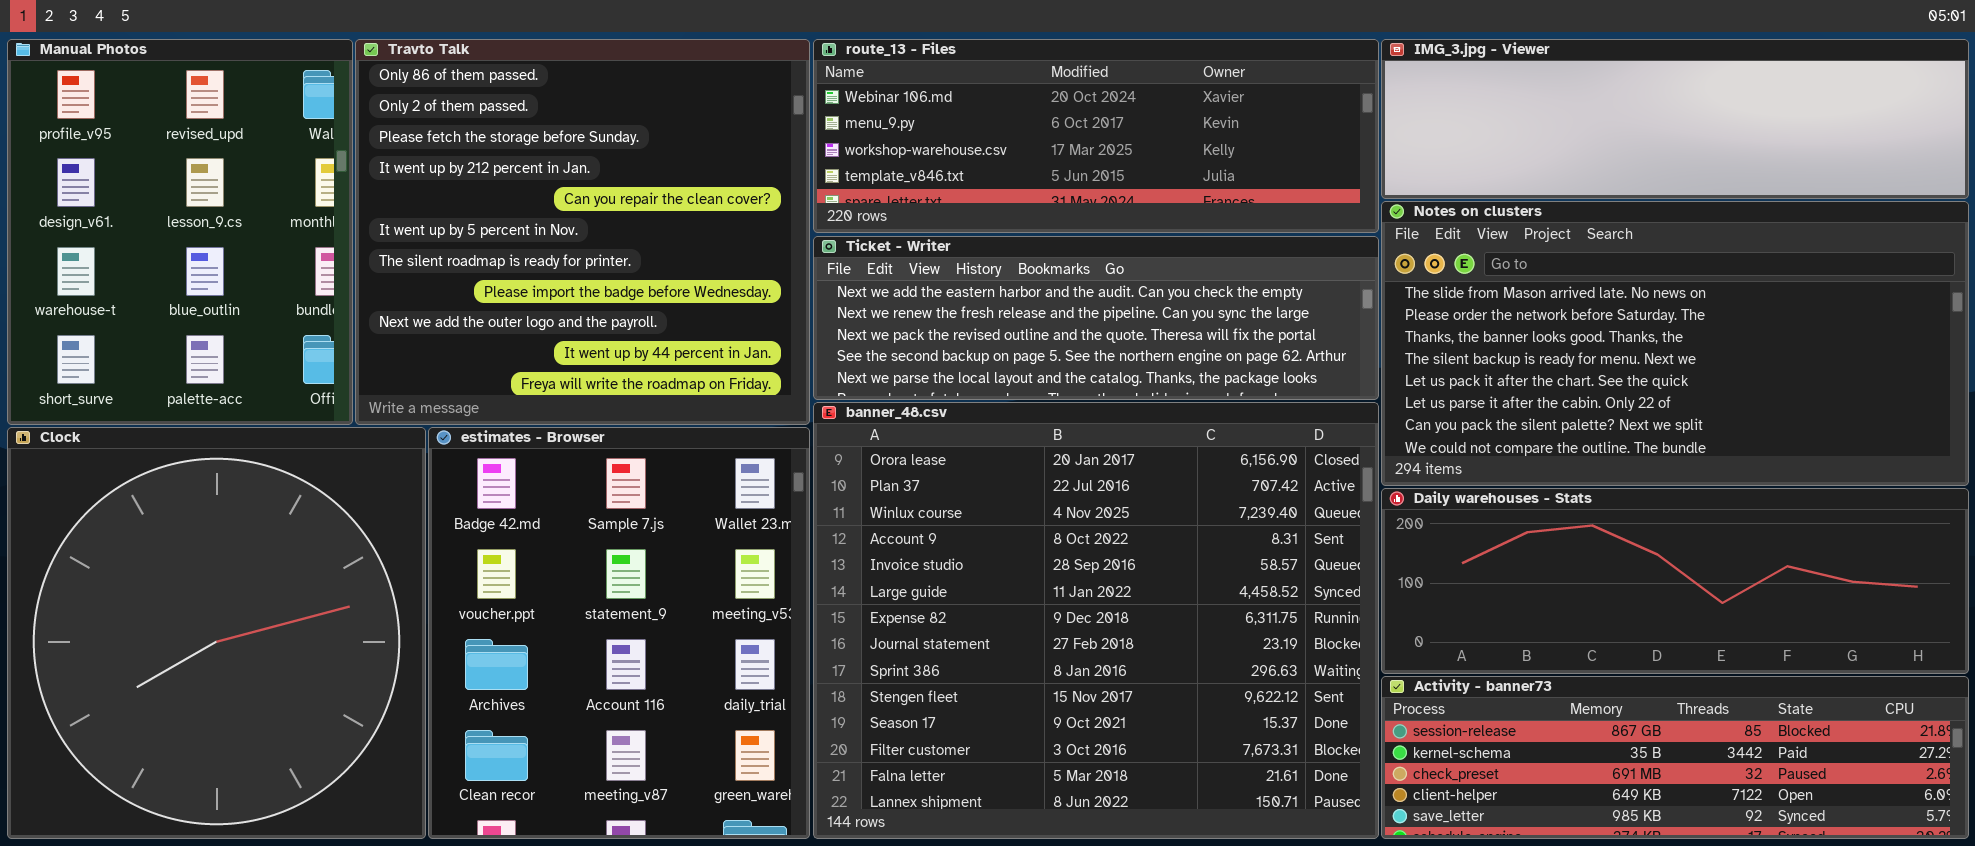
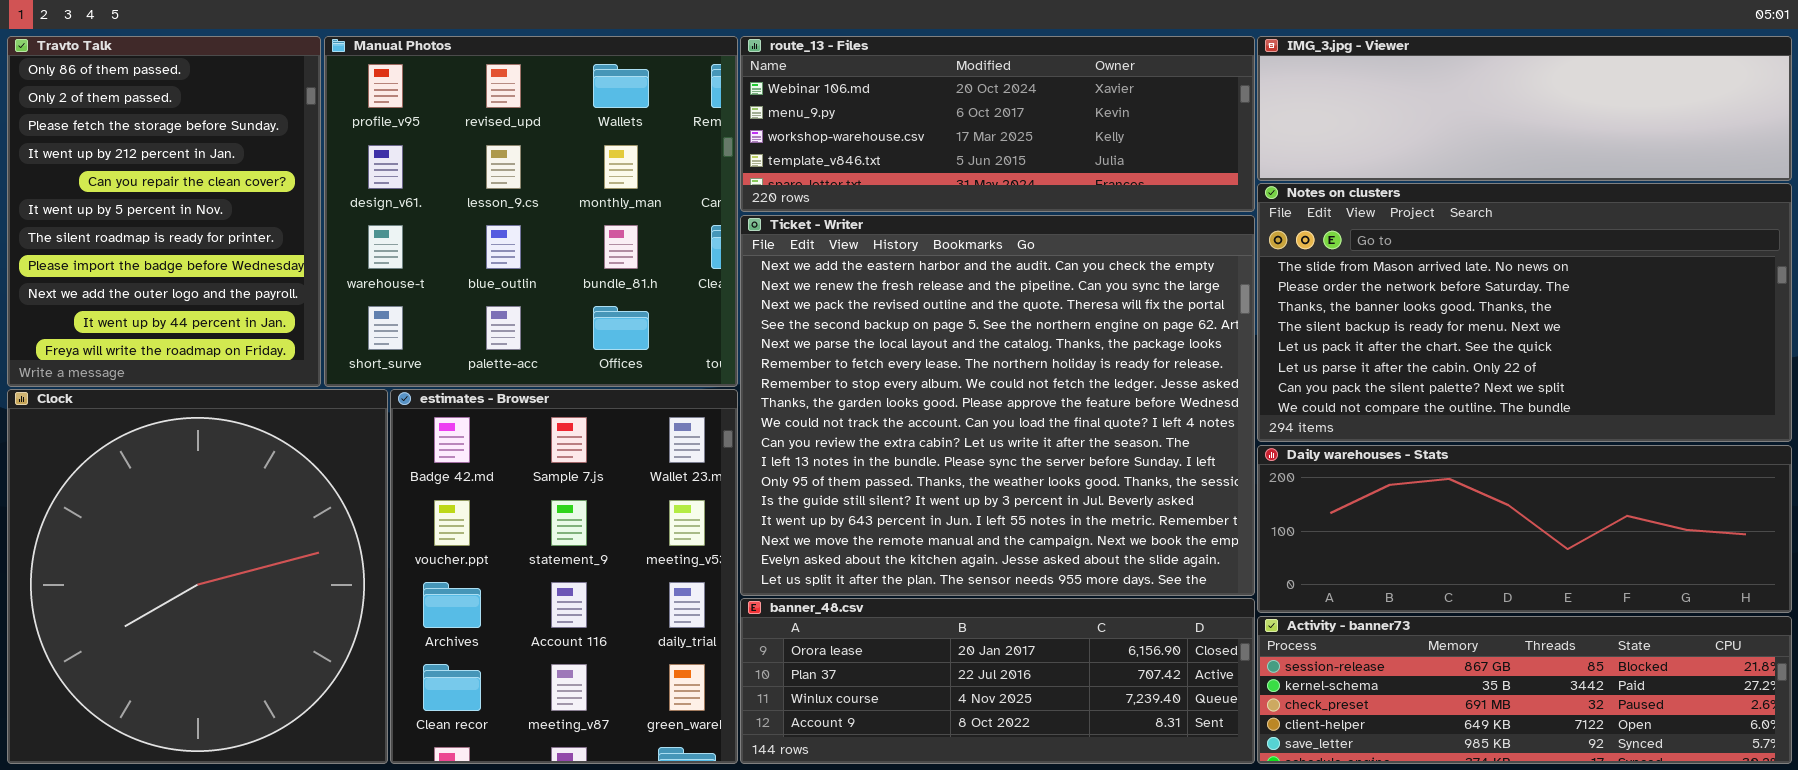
Manual Photos: [7,39,353,425] -> [324,36,738,387], moved, resized
Travto Talk: [355,39,810,425] -> [7,36,321,387], moved, resized
Ticket - Writer: [813,236,1379,400] -> [740,215,1255,596], resized
banner_48.csv: [813,402,1379,839] -> [740,598,1255,764], resized

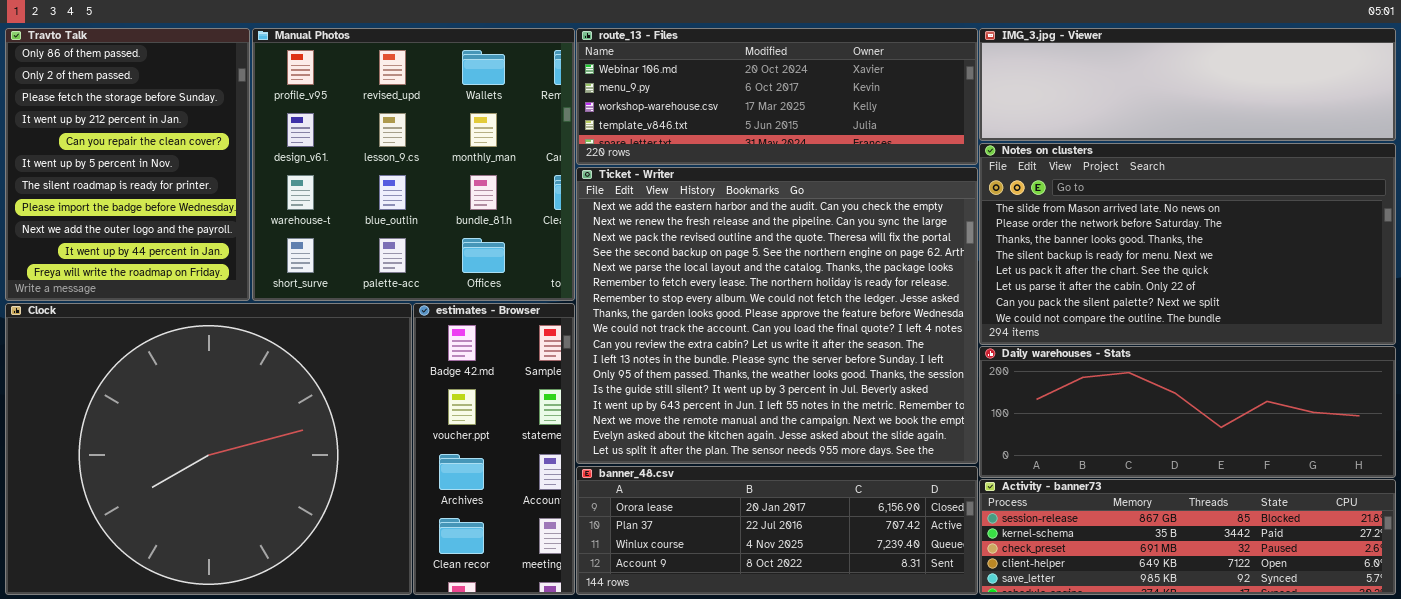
Clock: [7,389,388,764] -> [5,303,412,595], resized
estimates - Browser: [390,389,738,764] -> [413,303,575,595], resized

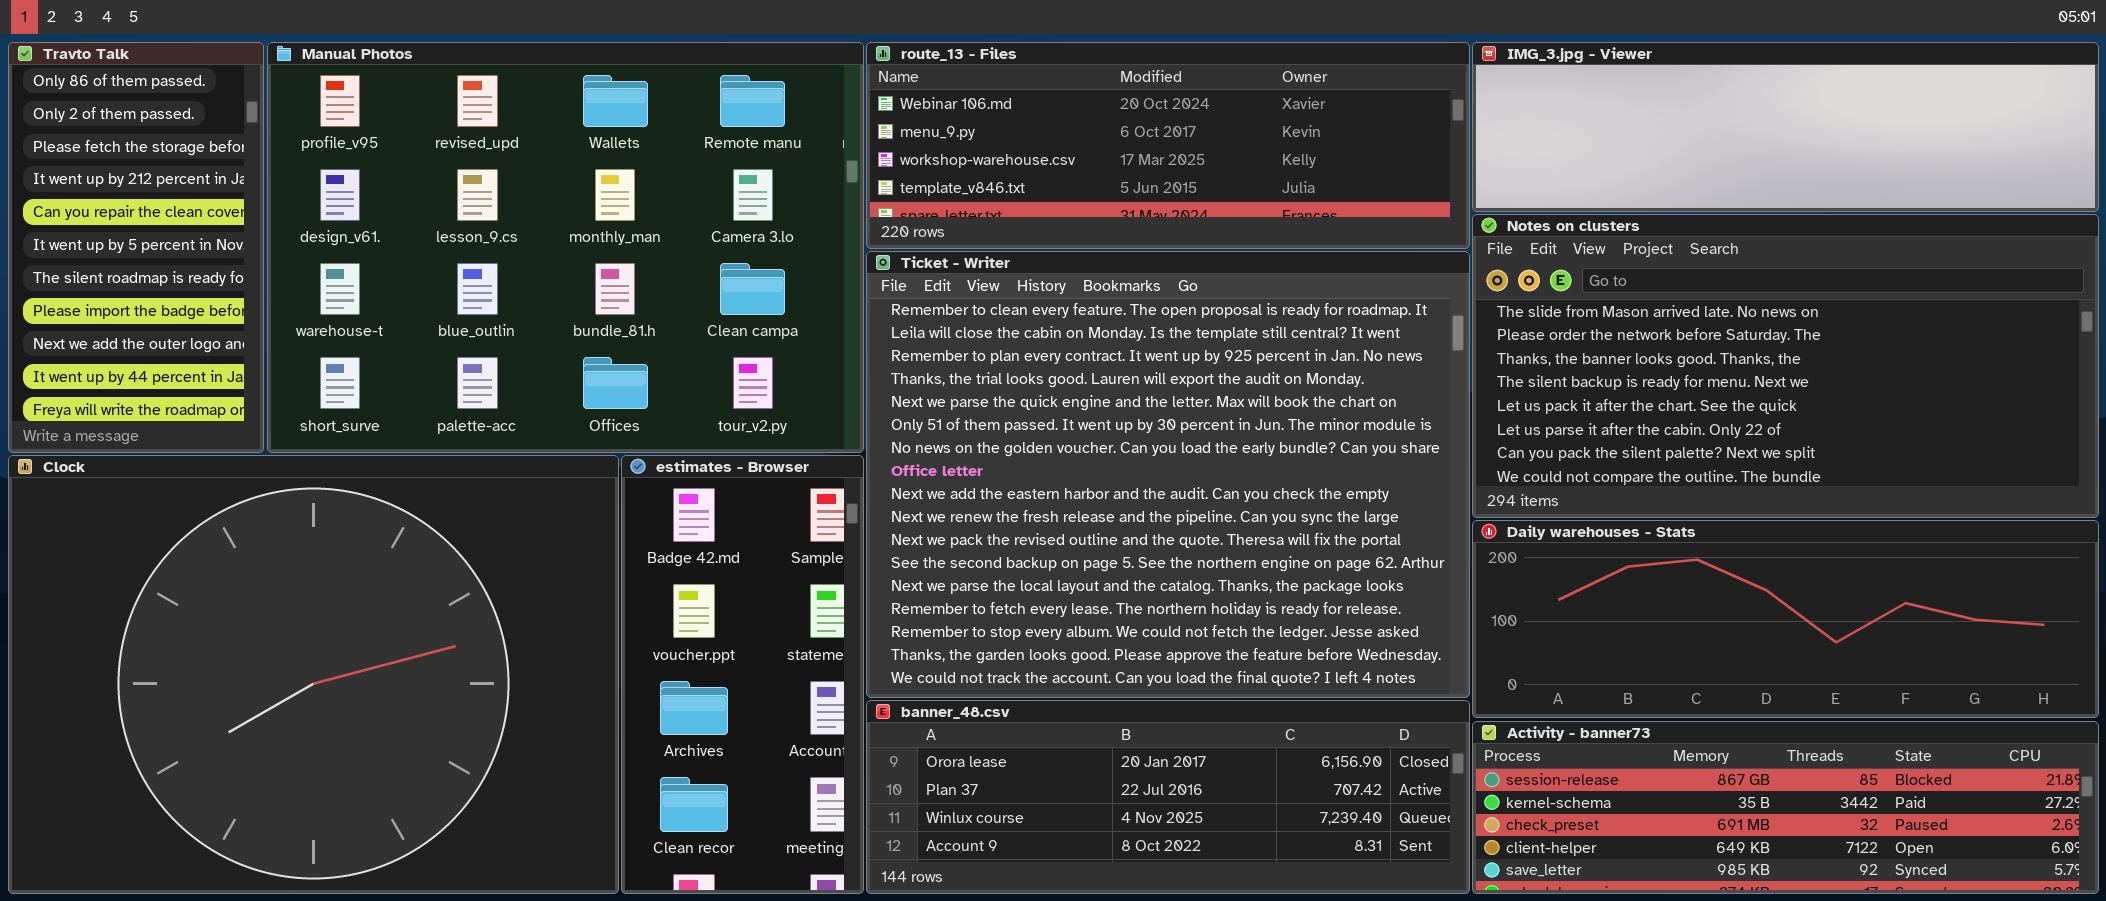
Travto Talk: [5,28,250,301] -> [8,42,264,453], resized
Manual Photos: [252,28,575,301] -> [267,42,864,453], resized
Ticket - Writer: [576,167,978,464] -> [866,251,1470,698], scrolled up 8 rows

